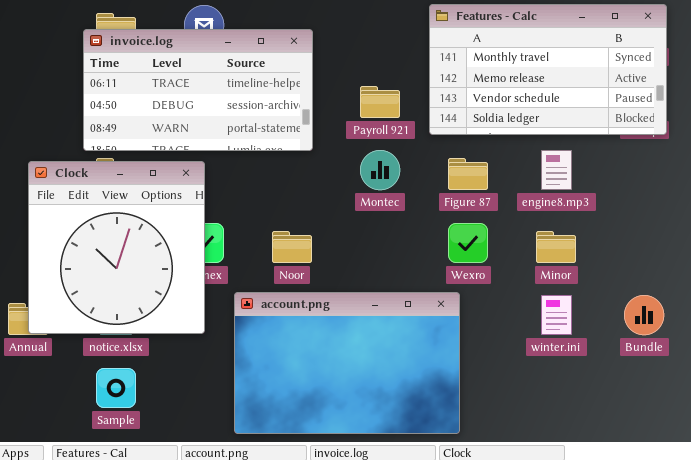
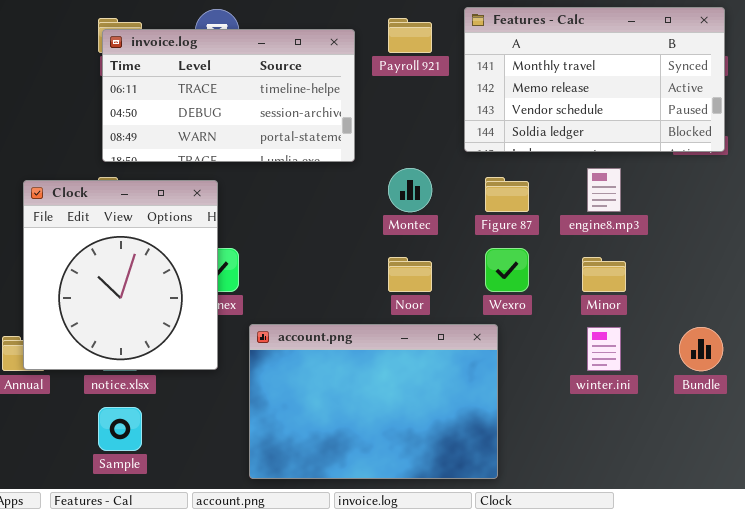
invoice.log: [83,29,313,151] -> [102,29,355,162], moved
Payroll 921: [360,86,400,118] -> [388,18,432,53], moved
Noor: [272,231,312,263] -> [388,257,432,292], moved

